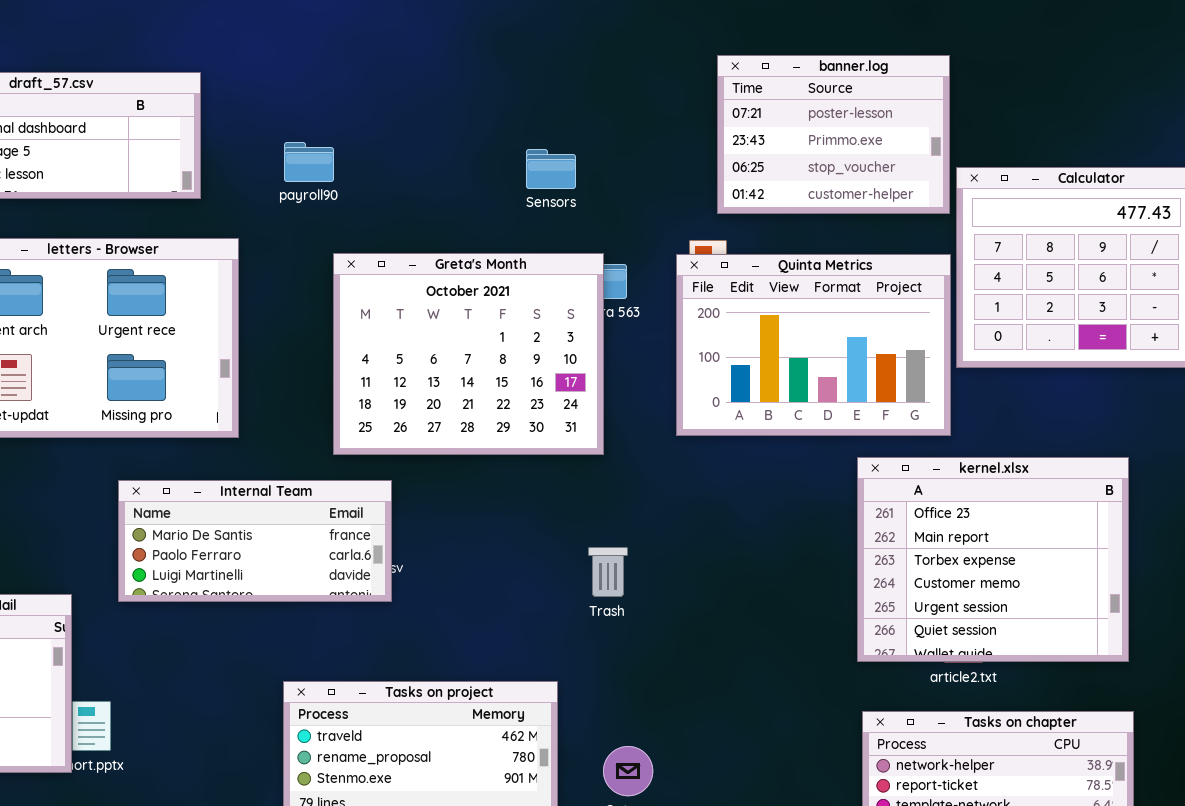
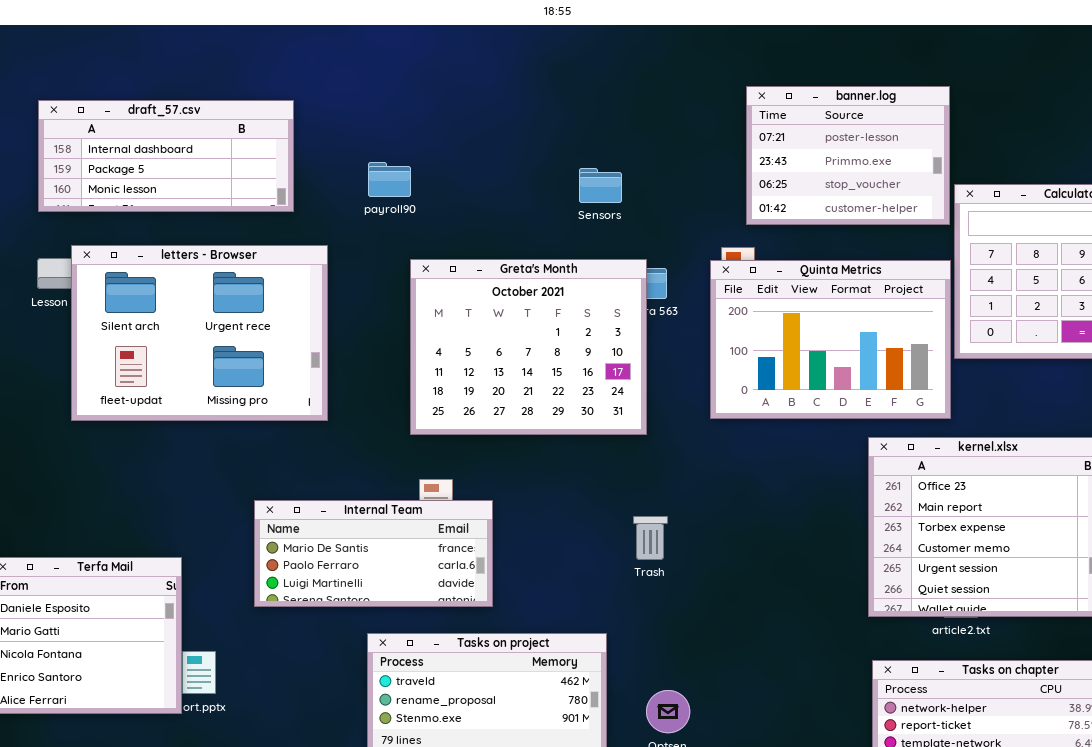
Internal Team: [118,480,392,602] -> [254,500,493,607], moved

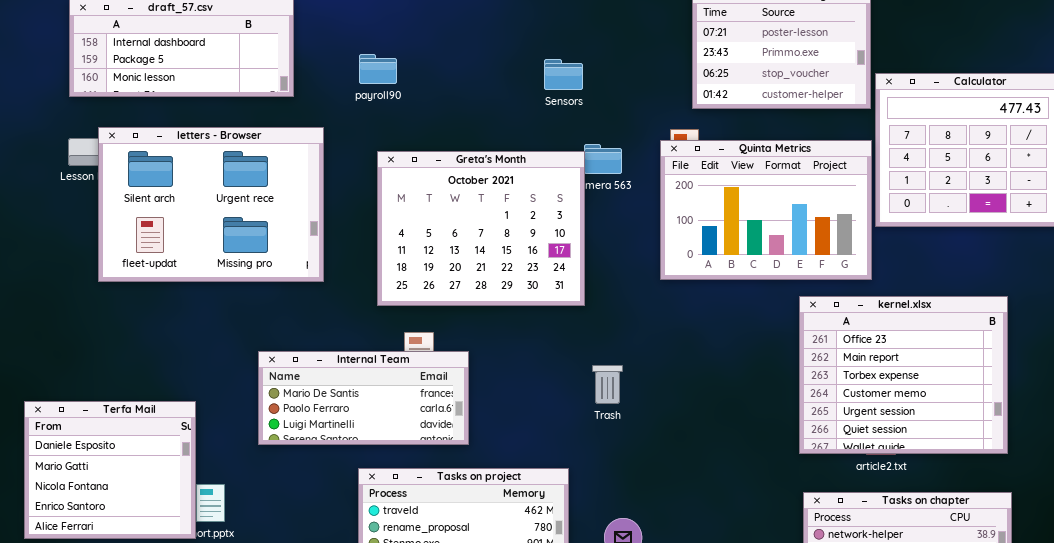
Greta's Month: [410,259,647,435] -> [377,151,585,306], moved

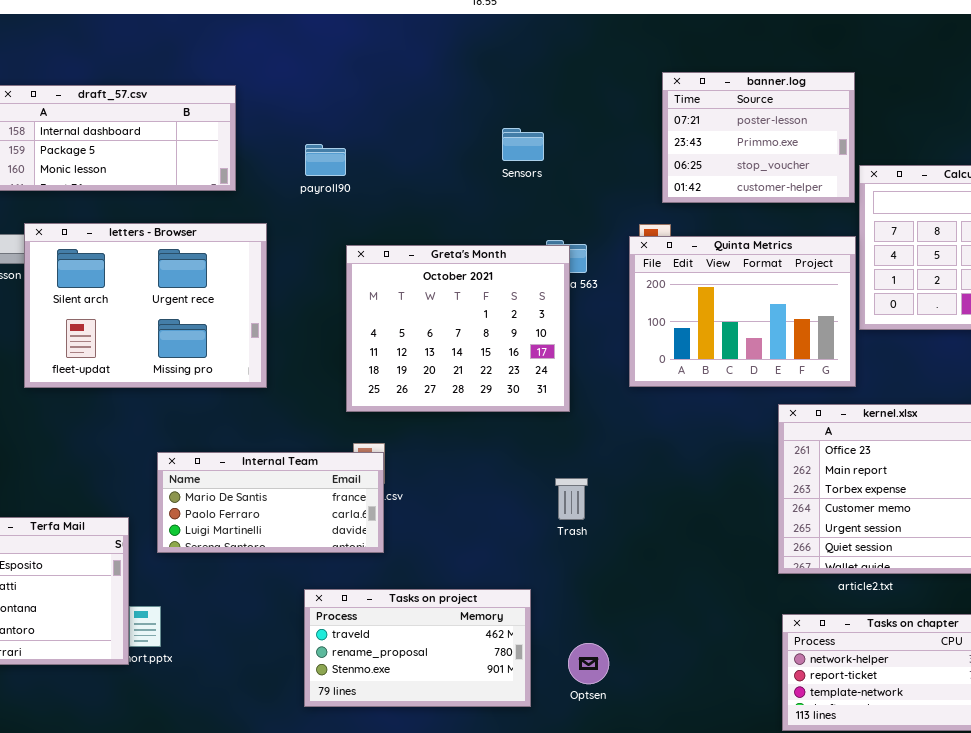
Sensors: [544,59,583,90] -> [502,128,544,161], moved
Greta's Month: [377,151,585,306] -> [346,245,570,412], moved
Internal Team: [258,351,469,445] -> [157,452,384,553], moved

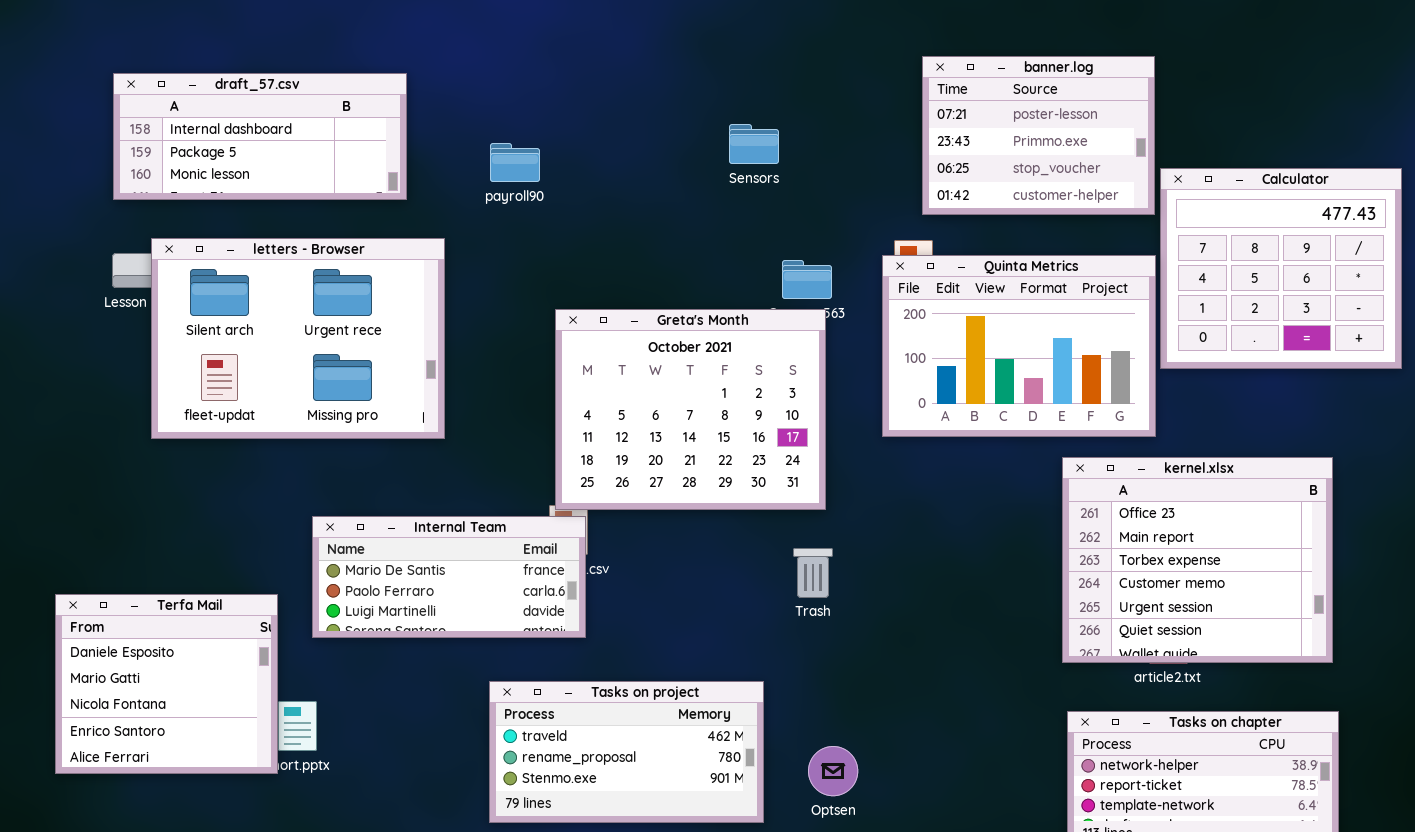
Greta's Month: [346,245,570,412] -> [555,309,826,510], moved

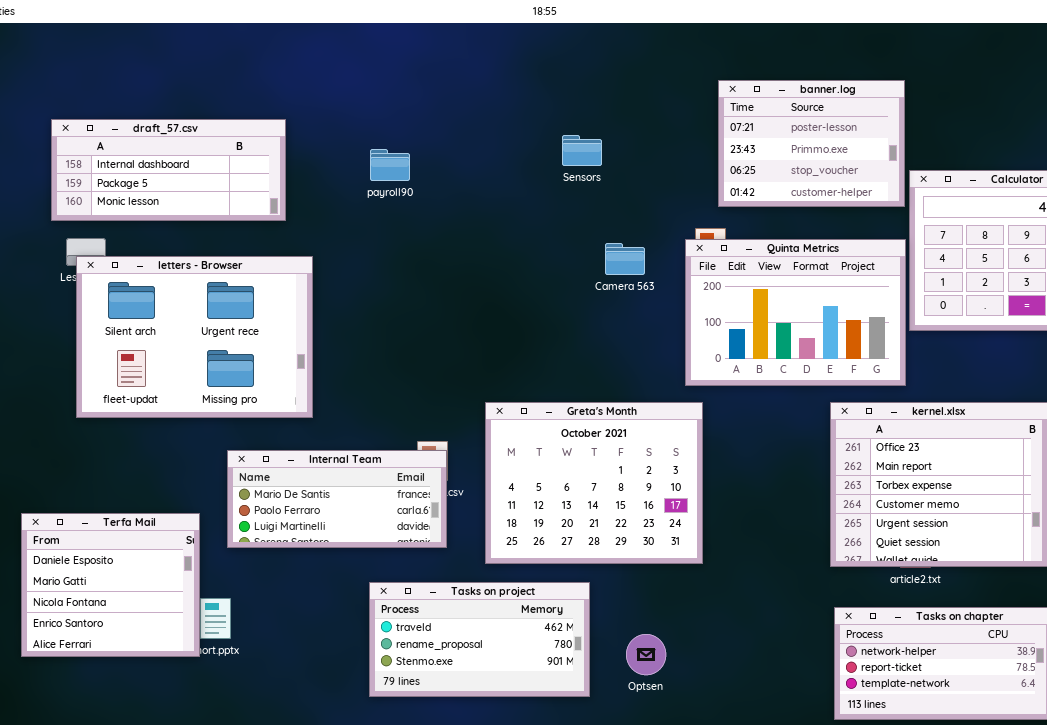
draft_57.csv: [113,73,407,200] -> [51,119,286,221], moved
letters - Browser: [151,238,445,439] -> [76,256,313,418], moved
Greta's Month: [555,309,826,510] -> [485,402,703,564], moved

